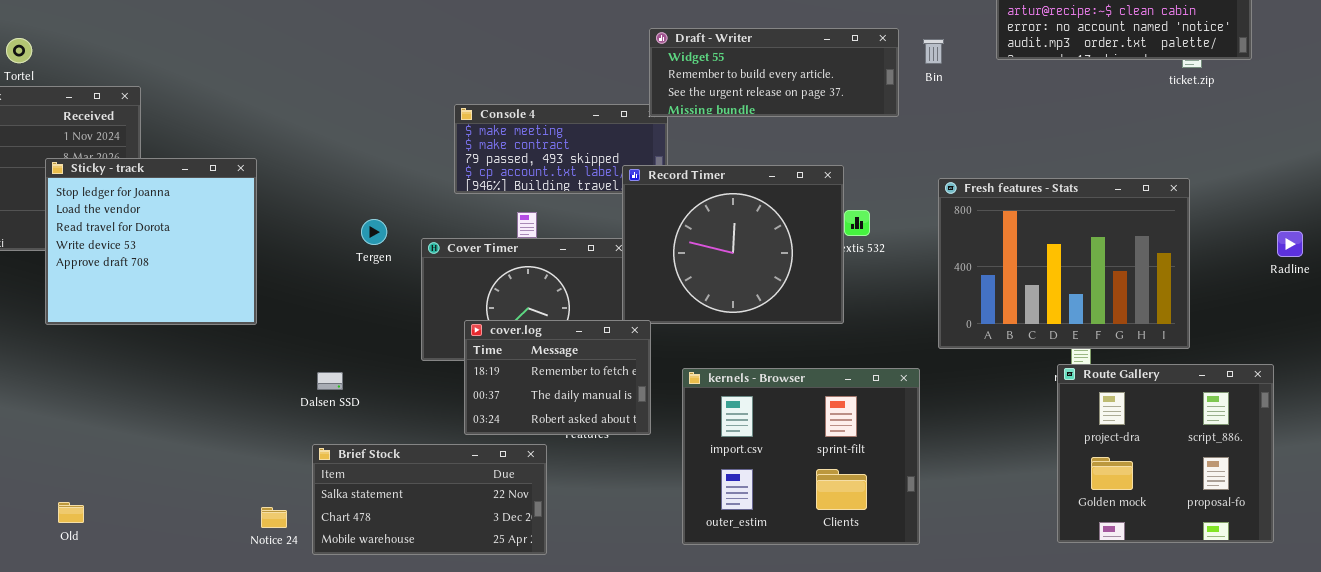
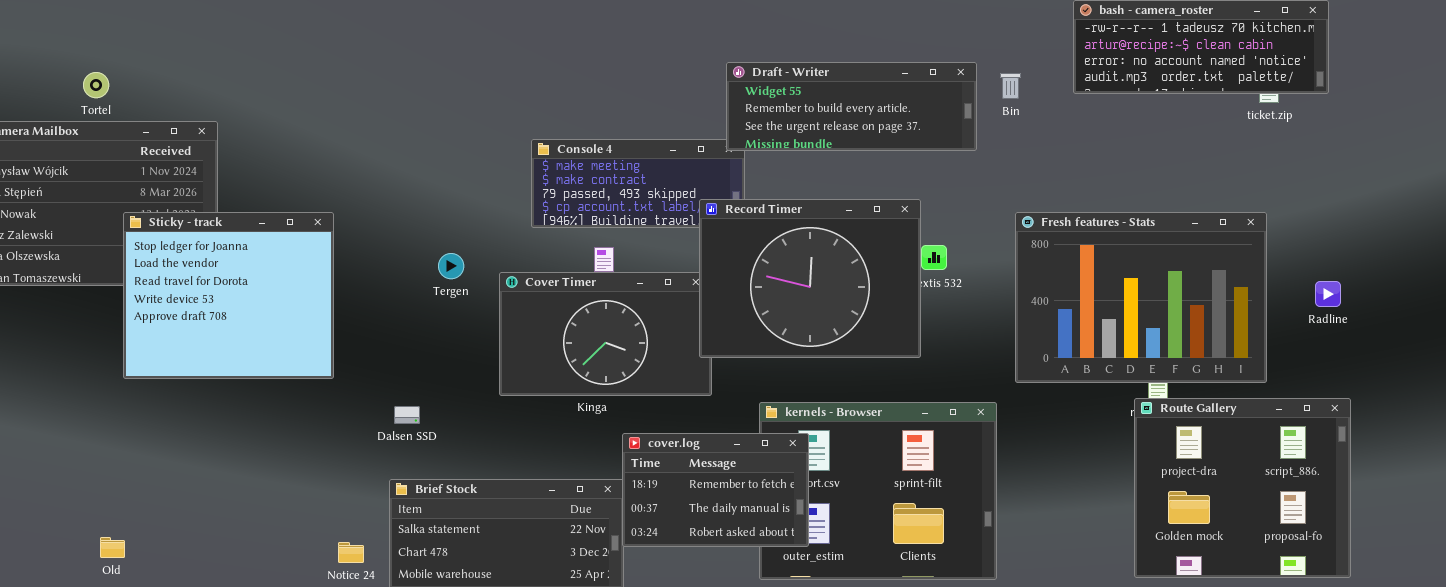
Sticky - track: [45,158,257,325] -> [123,212,334,379], moved
Radline: [1277,231,1303,257] -> [1315,281,1341,307], moved
cover.log: [464,320,651,435] -> [622,433,809,547], moved
Old: [58,502,84,523] -> [100,537,125,558], moved

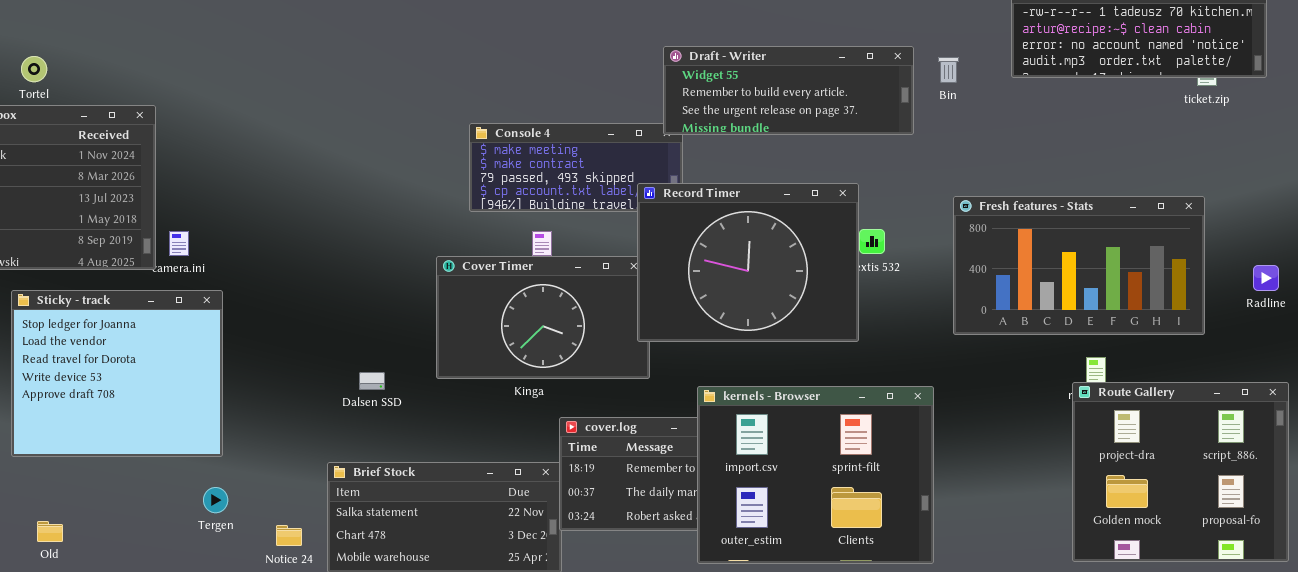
Sticky - track: [123,212,334,379] -> [11,290,223,457], moved
Fresh features - Stats: [1015,212,1267,383] -> [953,196,1205,335], resized
Tergen: [438,253,464,279] -> [203,487,228,513], moved
kernels - Browser: [759,402,997,580] -> [697,386,934,564], raised
Dalsen SSD: [394,406,420,424] -> [359,372,385,390], moved

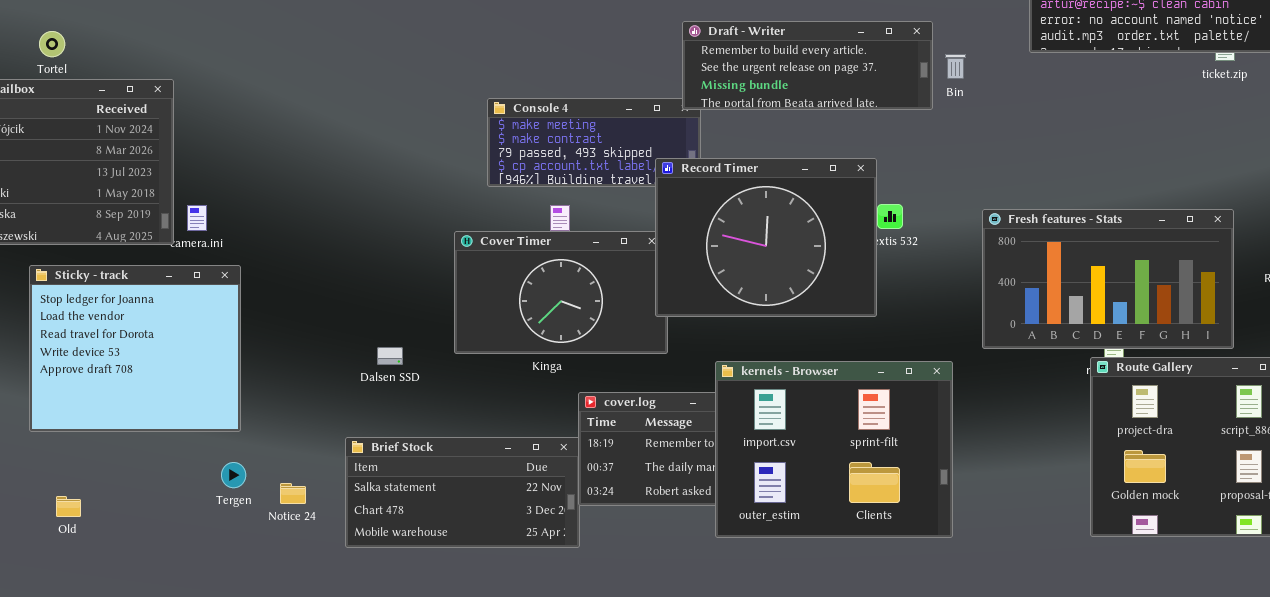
Draft - Writer: [663,46,914,135] -> [682,21,933,110], scrolled down 1 row
Bin: [938,57,959,83] -> [945,54,966,79], moved
Fresh features - Stats: [953,196,1205,335] -> [982,209,1234,349], moved
Notice 24: [276,525,302,546] -> [280,483,306,504], moved

